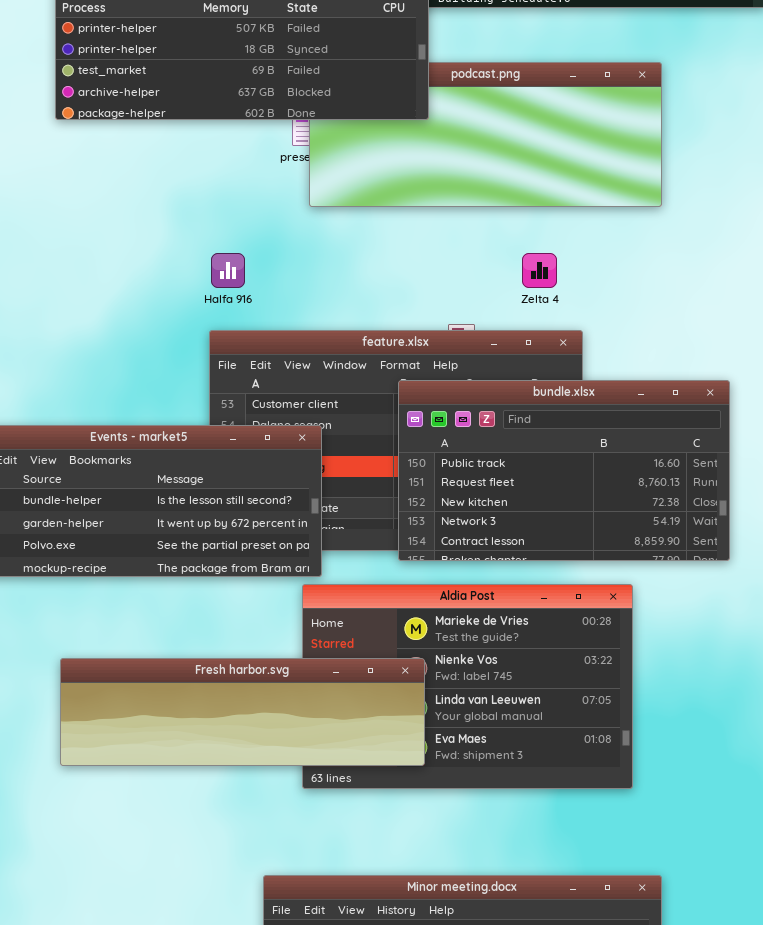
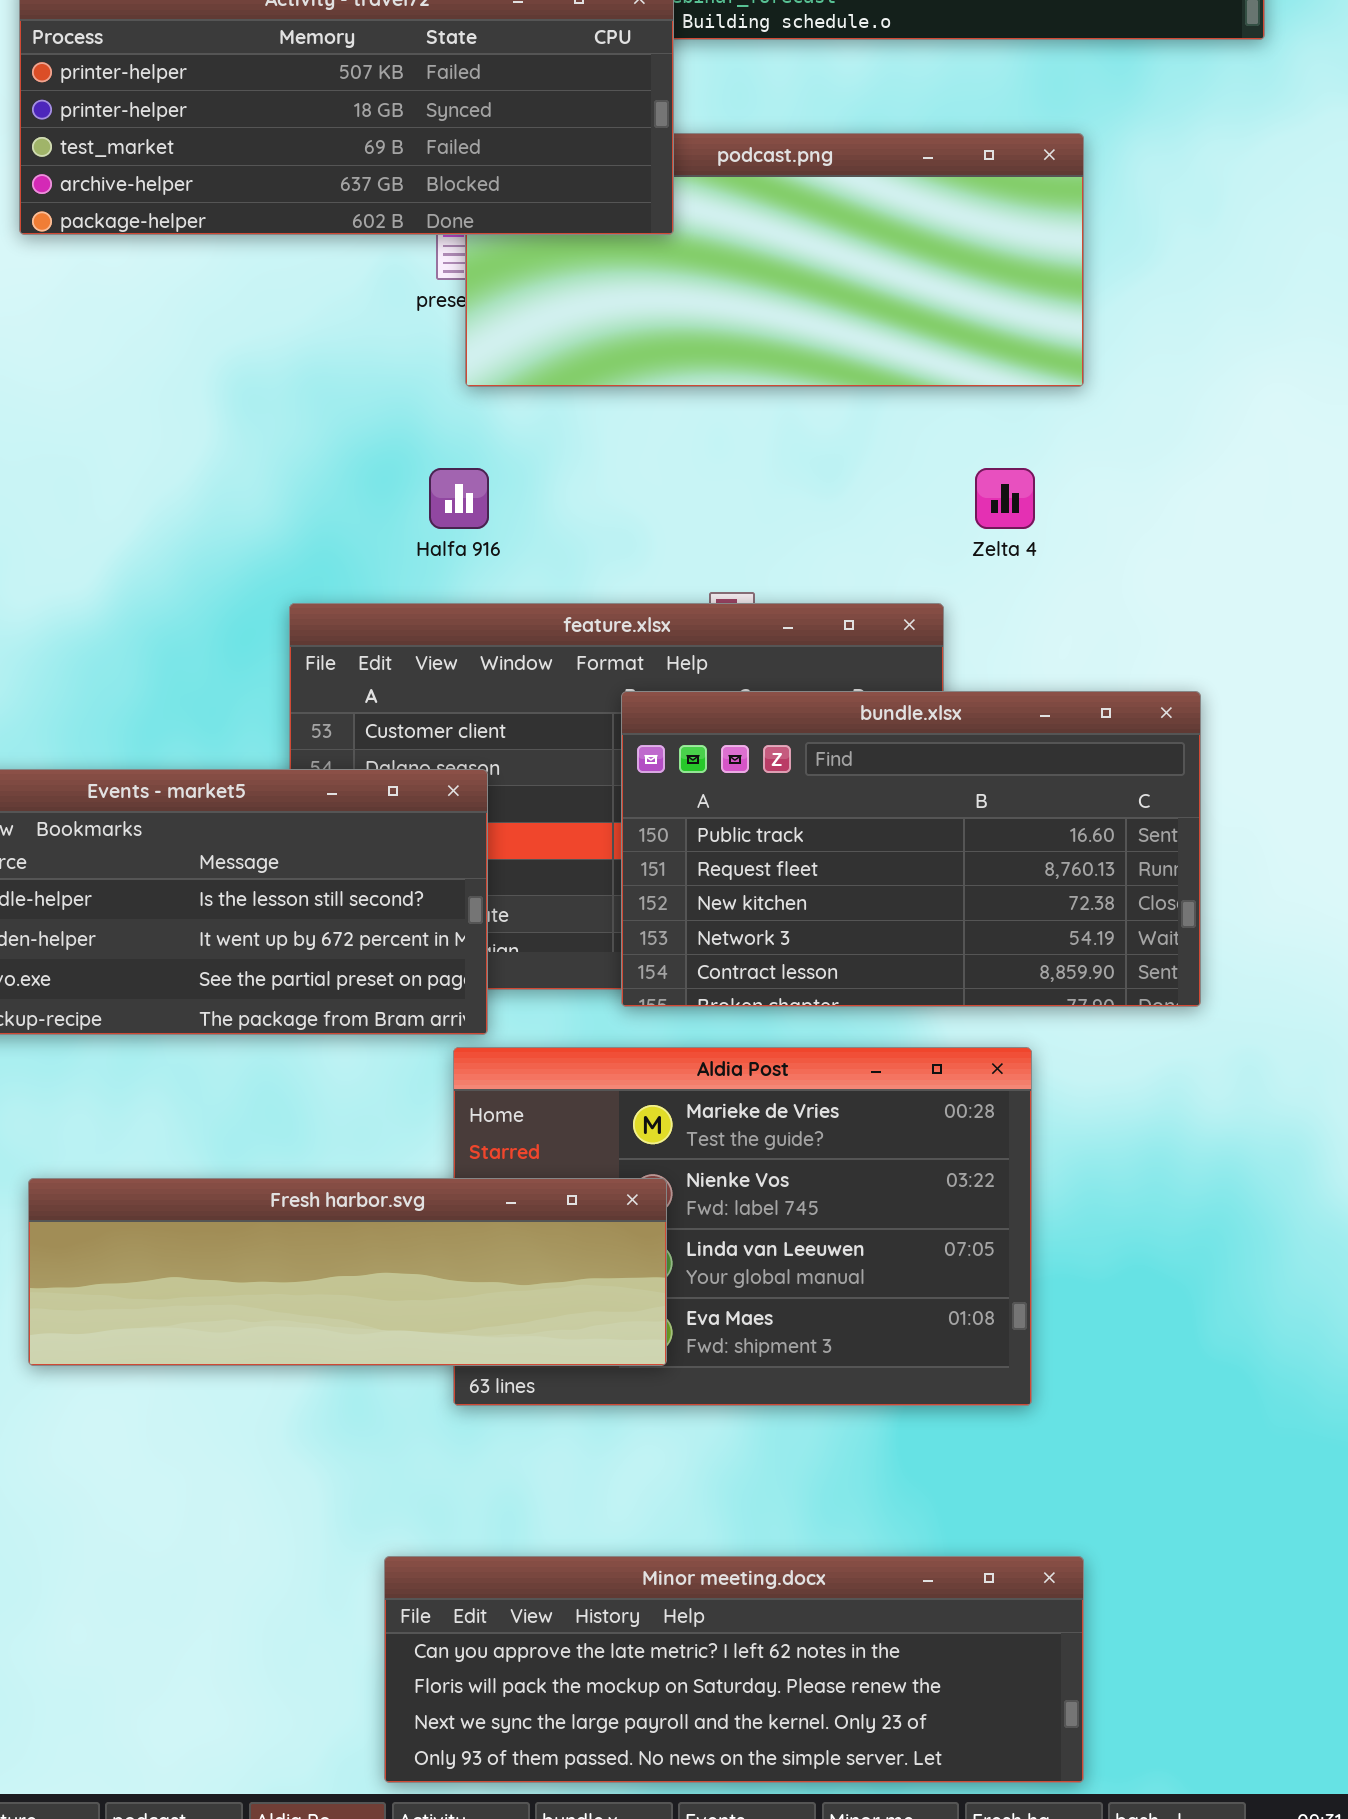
Halfa 916: [211,253,245,288] -> [429,468,489,529], moved
Zelta 4: [522,253,557,288] -> [975,468,1035,529], moved

